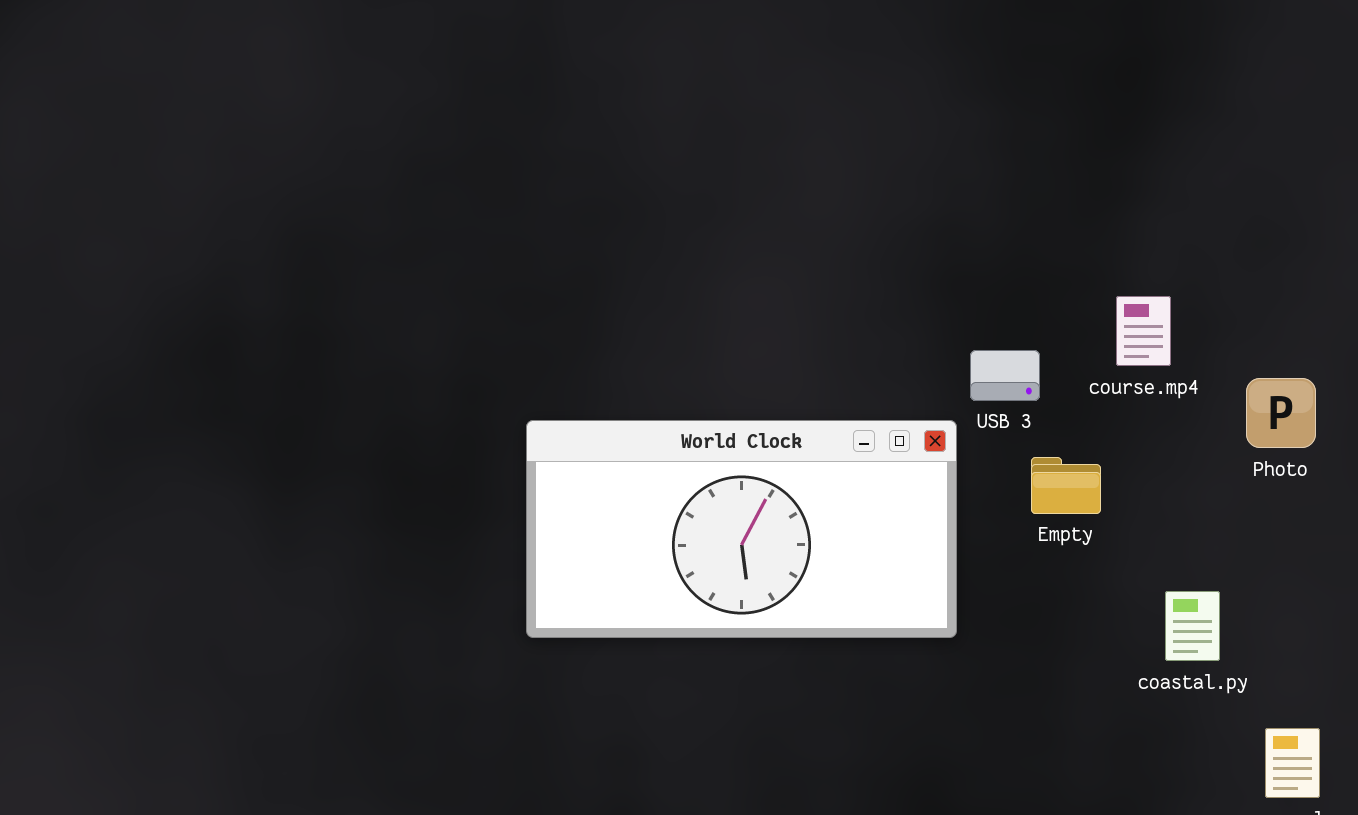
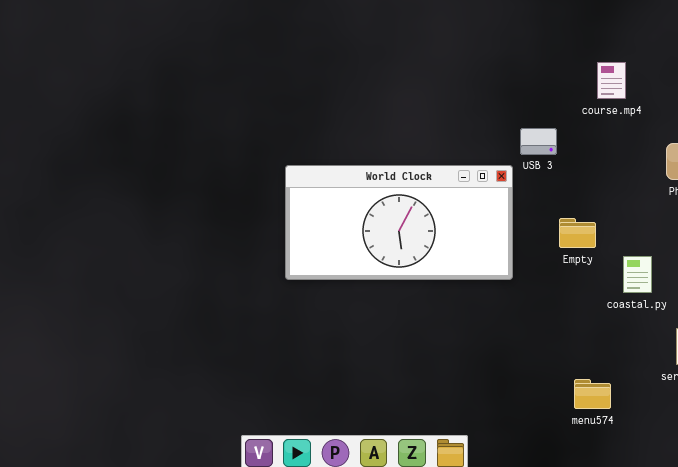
course.mp4: [1116,296,1171,366] -> [597,62,626,99], moved
Empty: [1031,457,1101,514] -> [559,218,596,248], moved

